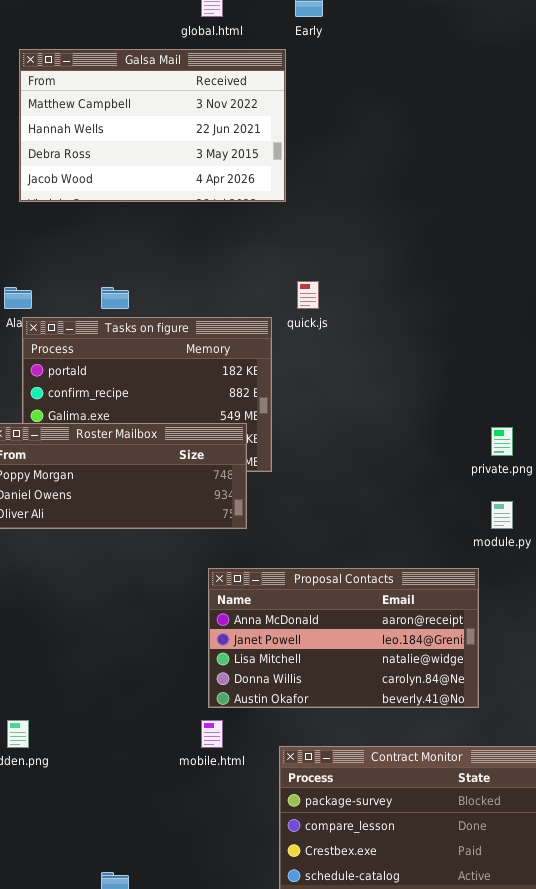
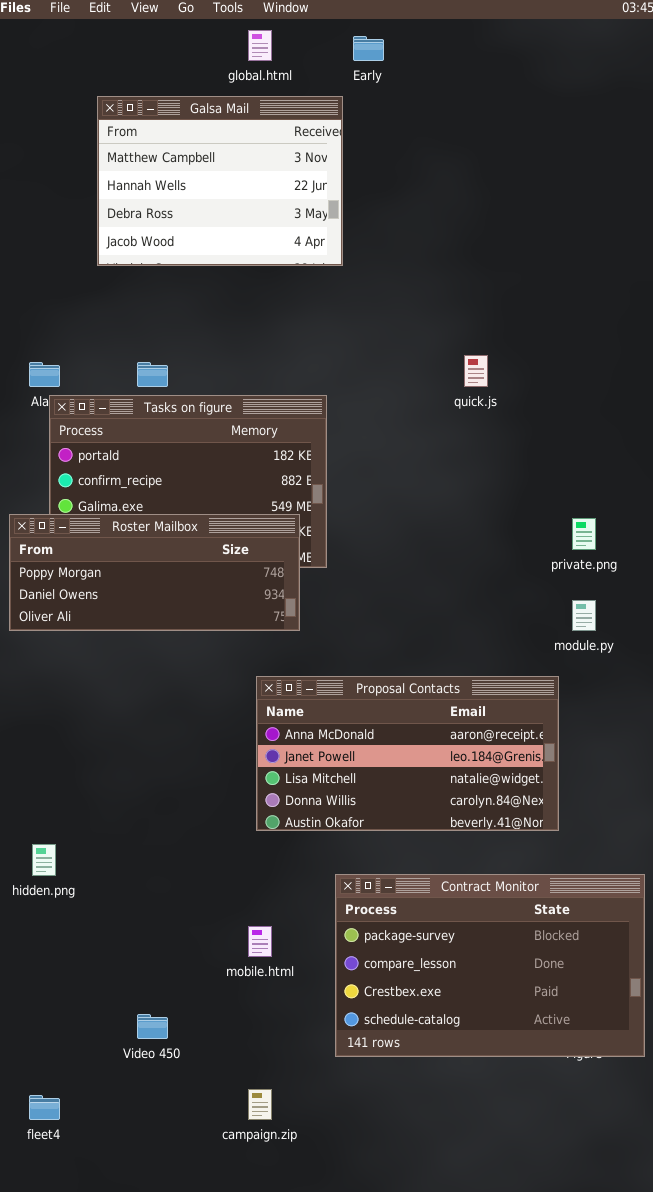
Galsa Mail: [19,49,286,202] -> [97,96,343,266], resized
quick.js: [297,281,319,309] -> [464,355,488,387], moved
mobile.html: [201,720,223,748] -> [248,926,272,957], moved

